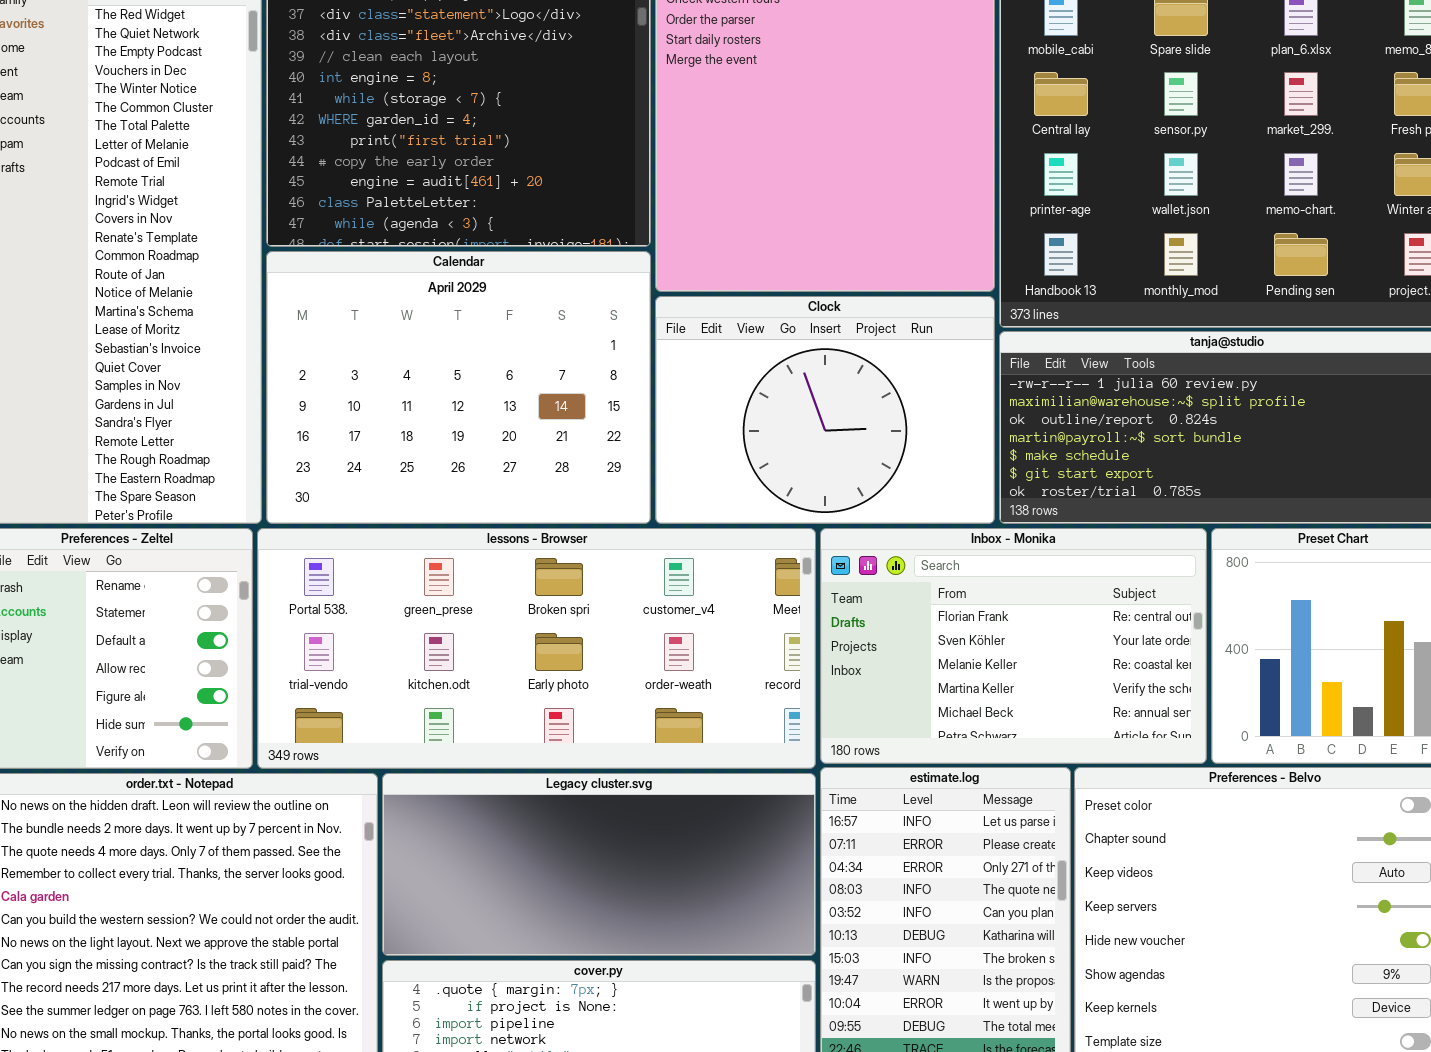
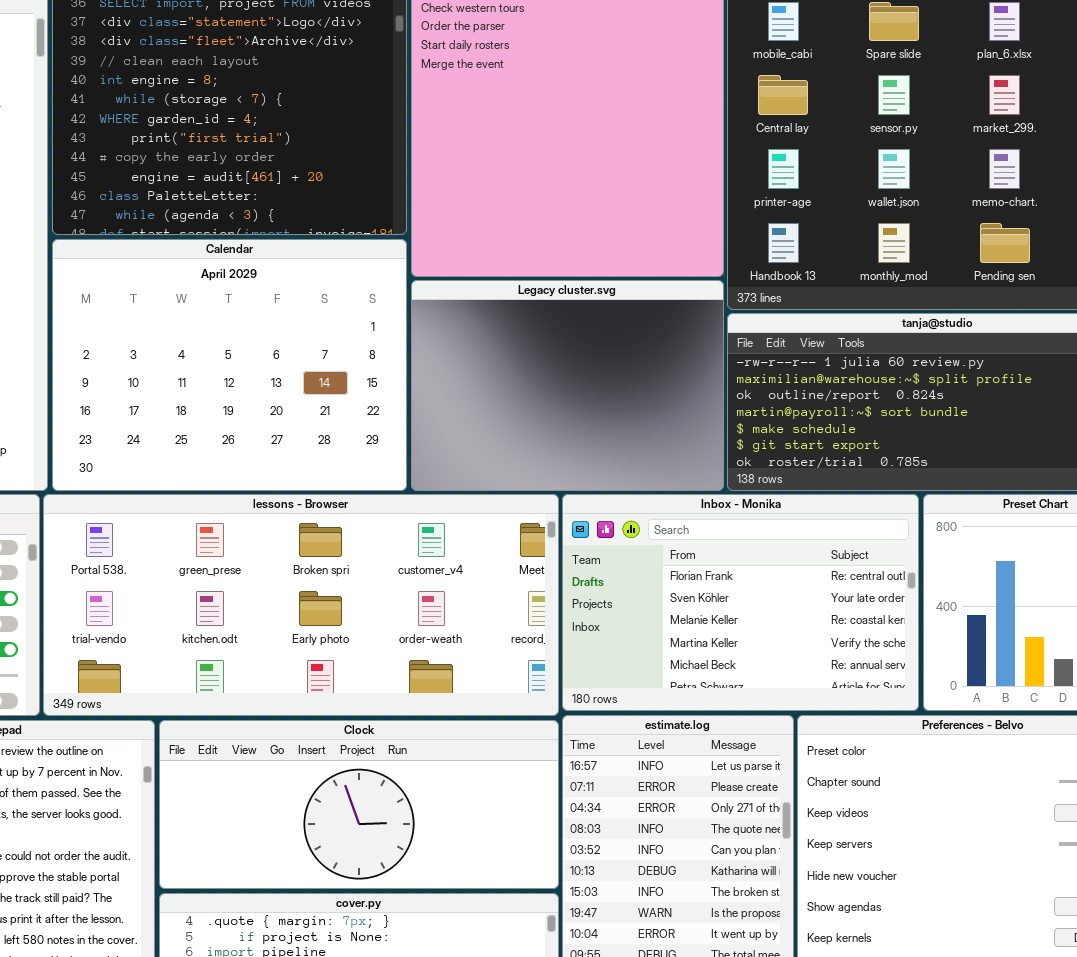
Clock: [655,296,995,524] -> [159,720,559,889], moved, resized
Legacy cluster.svg: [382,773,816,956] -> [411,280,724,491], moved, resized

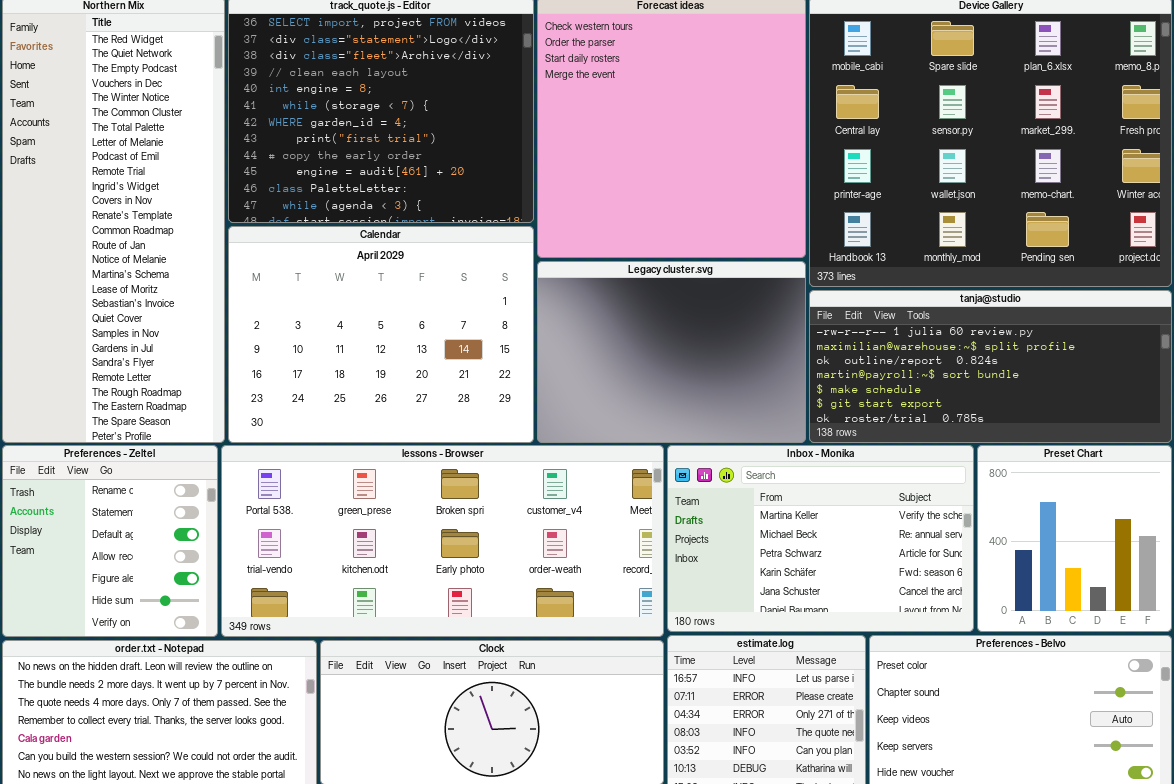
Inbox - Monika: [562,494,919,711] -> [667,445,974,632], scrolled down 3 rows

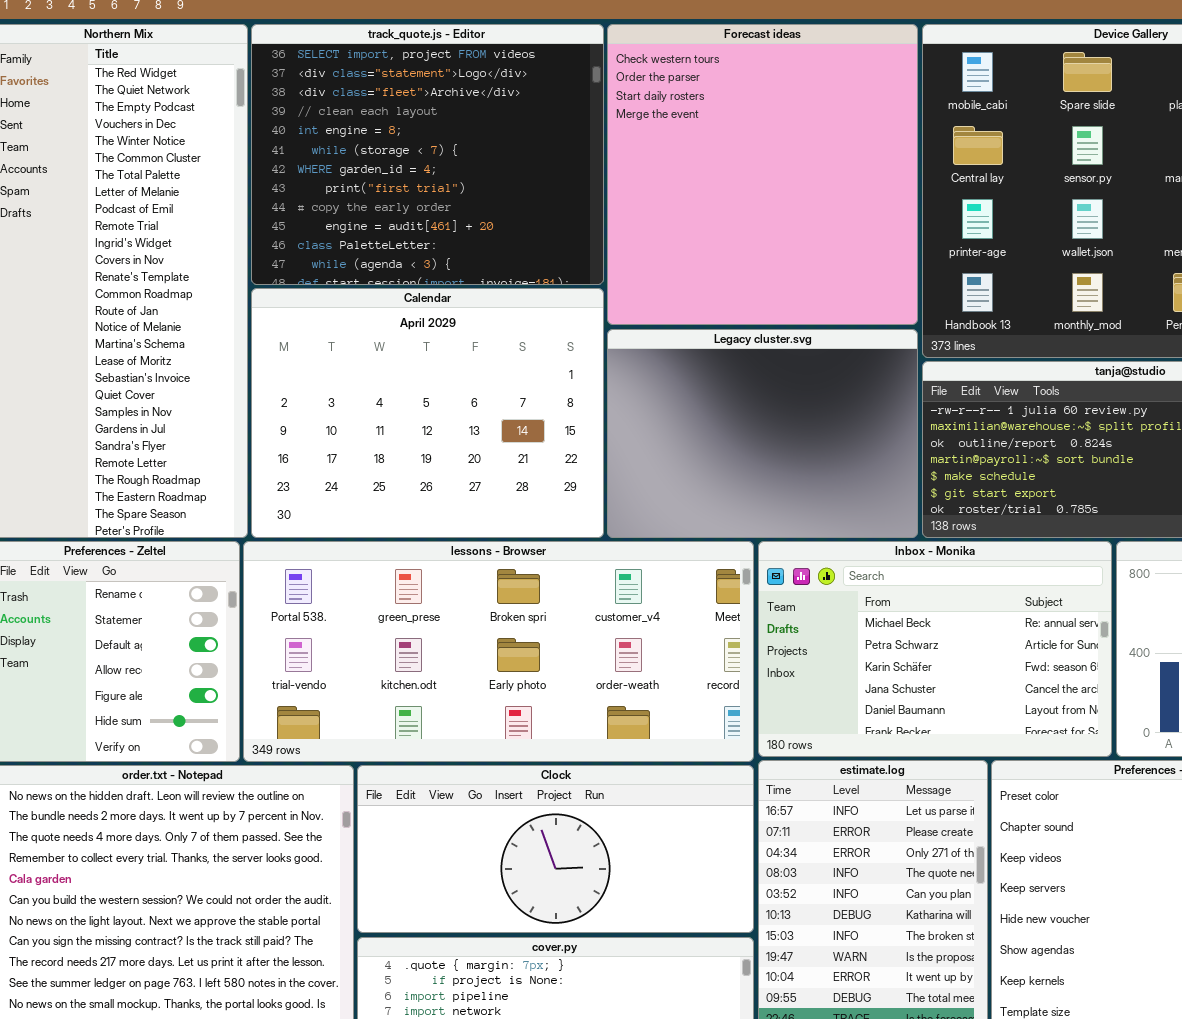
Inbox - Monika: [667,445,974,632] -> [758,541,1112,757], scrolled down 1 row

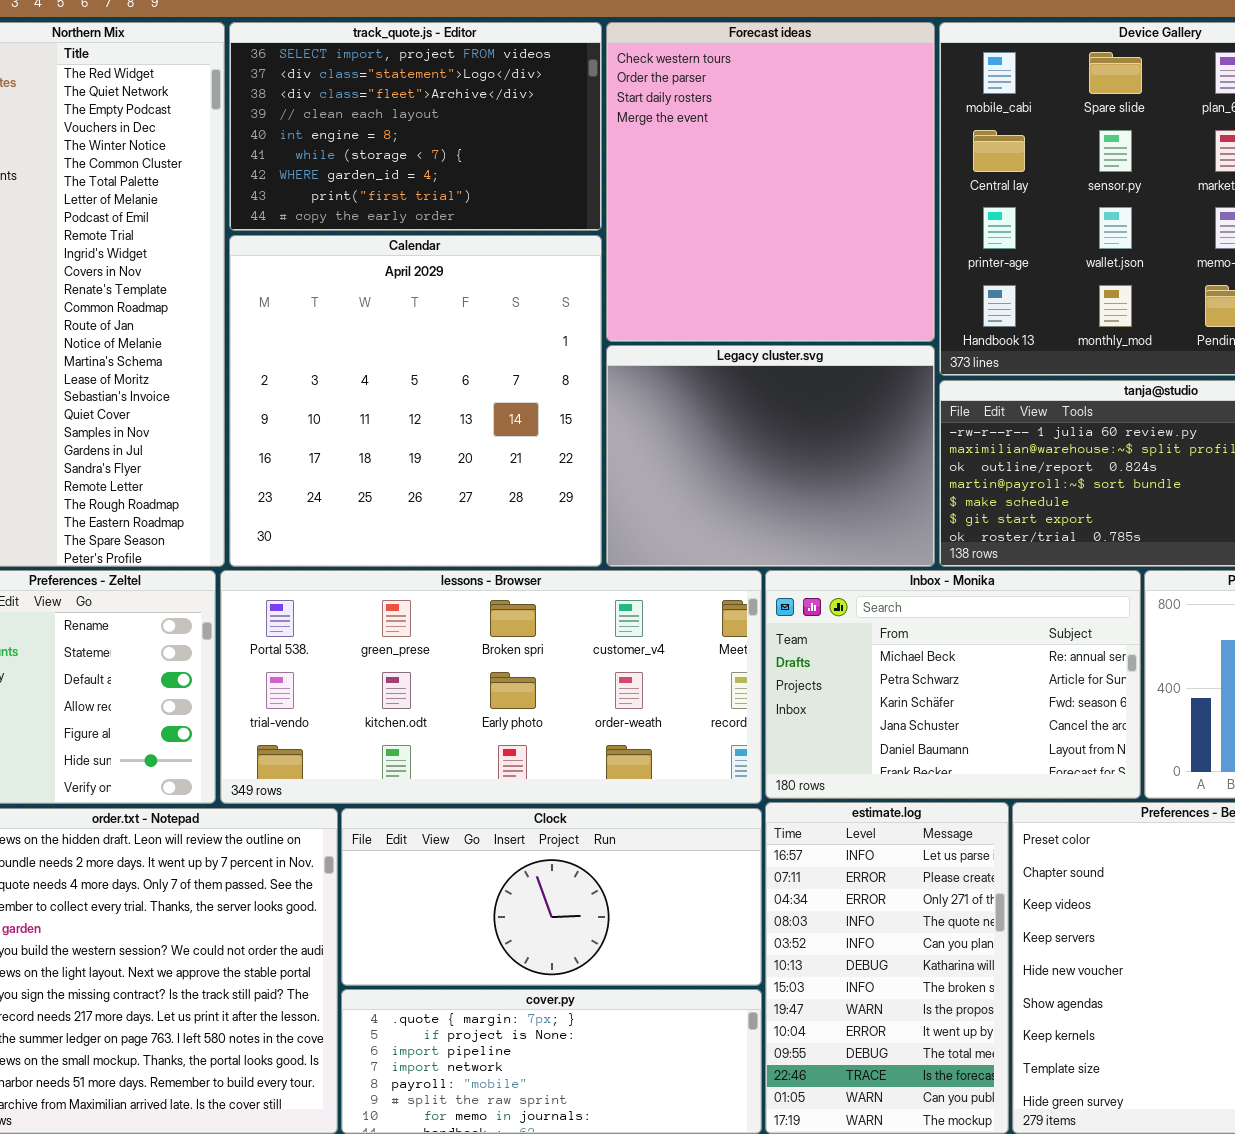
track_quote.js - Editor: [251,24,604,285] -> [229,22,602,231], resized
Calendar: [251,288,604,538] -> [229,235,602,567], resized

